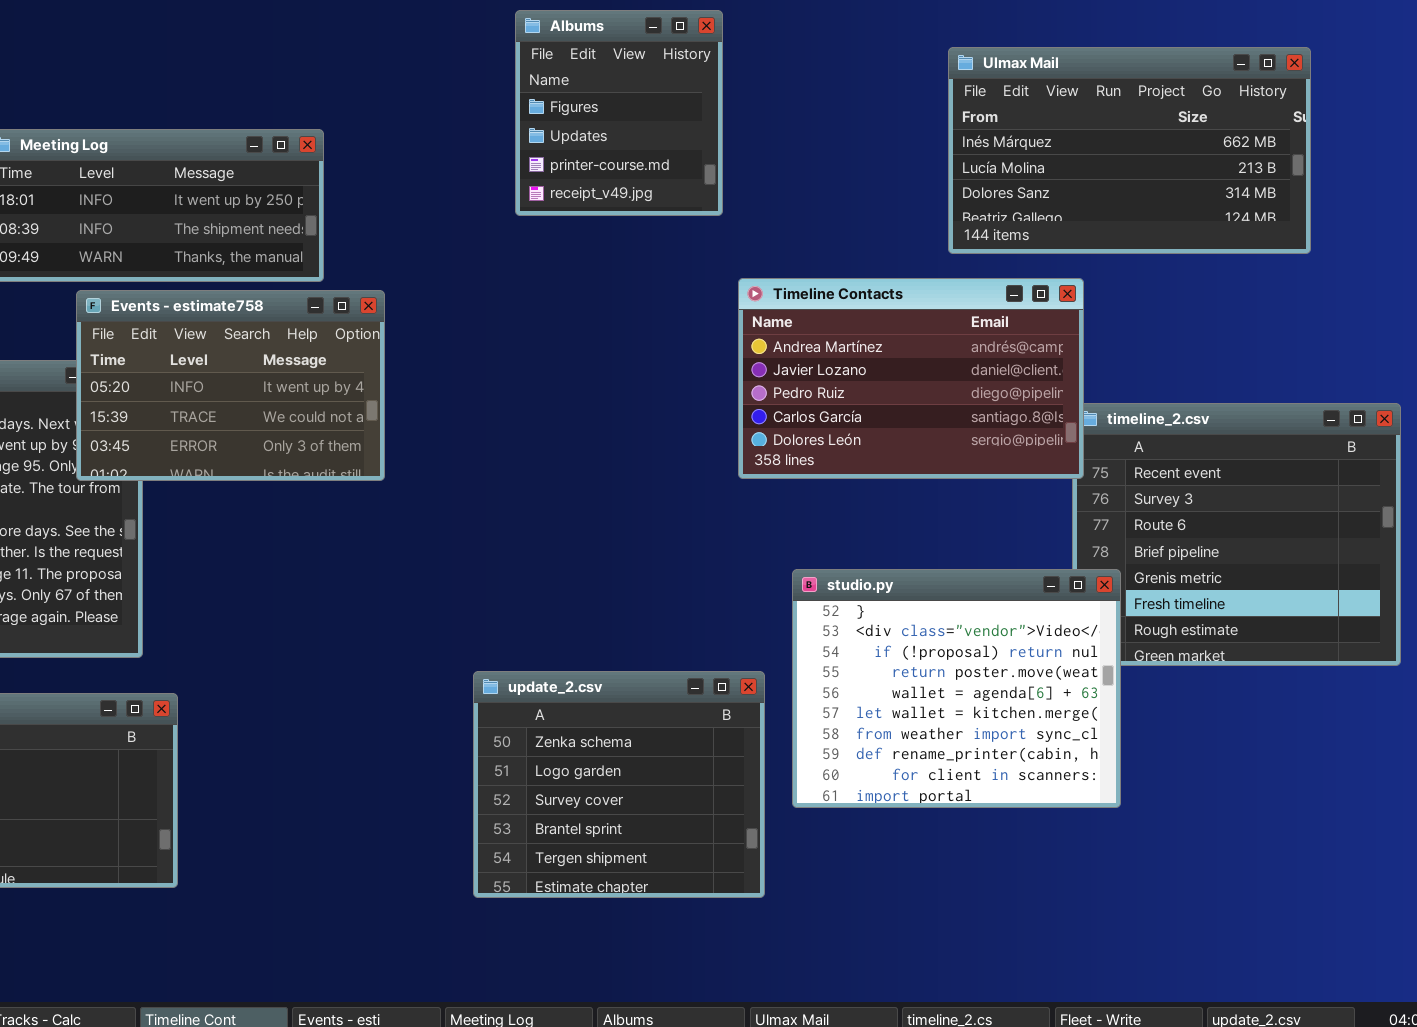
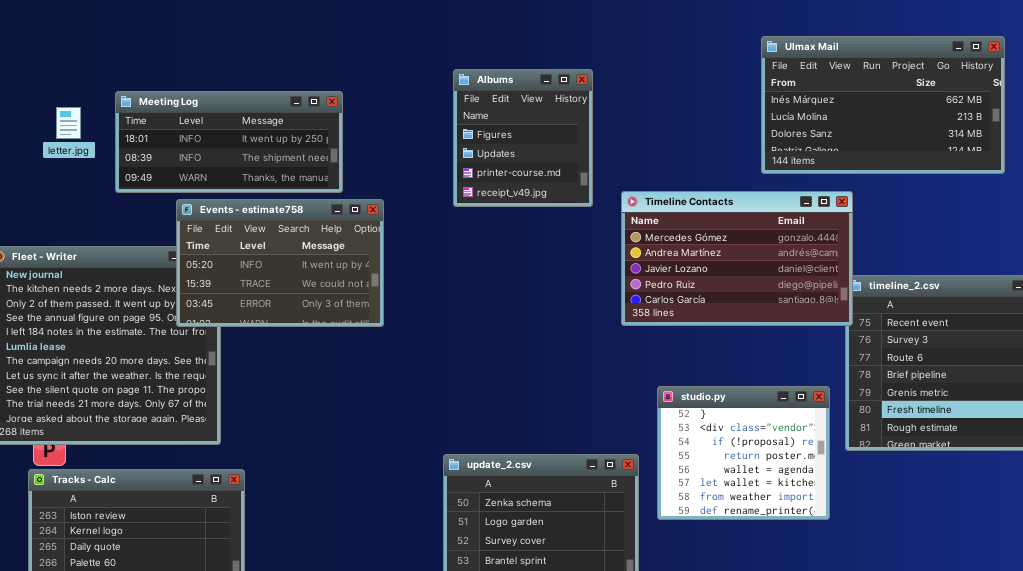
Albums: [515,10,723,216] -> [453,69,593,207], moved
Timeline Contacts: [738,278,1084,479] -> [621,191,853,326], scrolled up 1 row
studio.py: [792,569,1121,808] -> [657,386,830,520], resized

